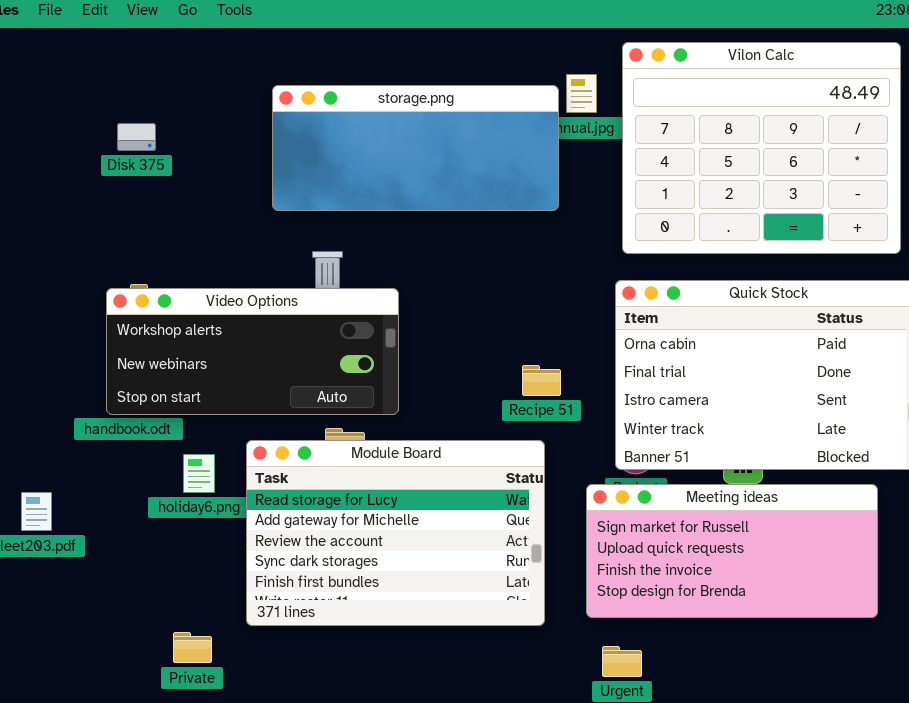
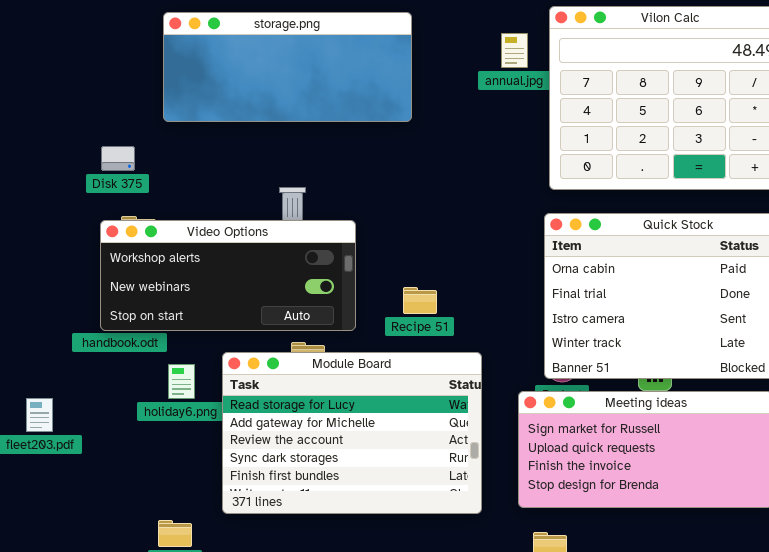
storage.png: [272,85,559,211] -> [163,12,412,122], moved
Disk 375: [117,123,156,151] -> [101,146,135,171], moved
Recipe 51: [522,365,561,396] -> [403,287,437,314], moved

